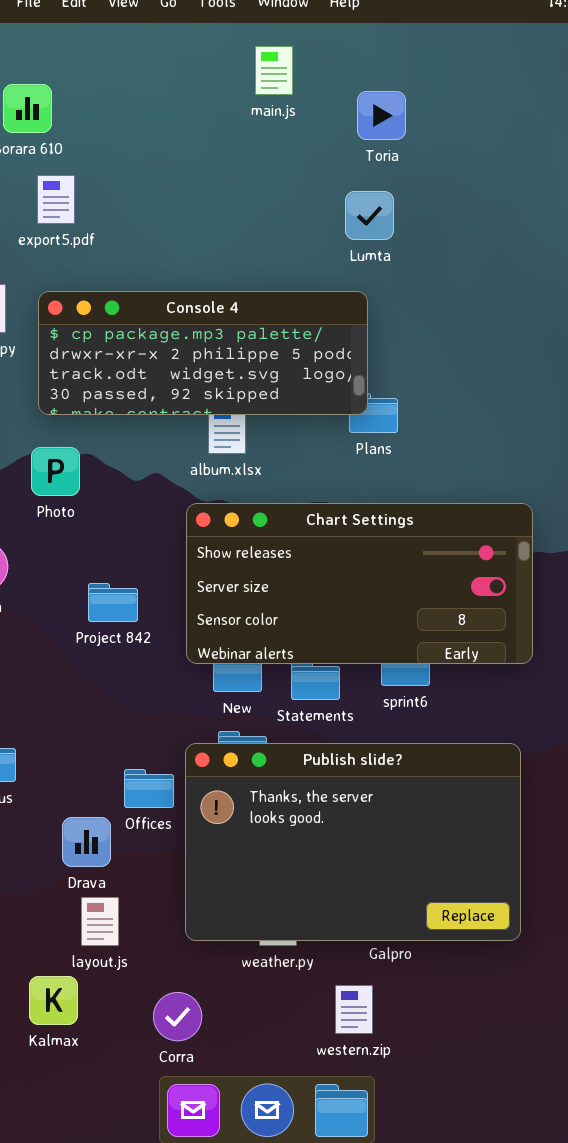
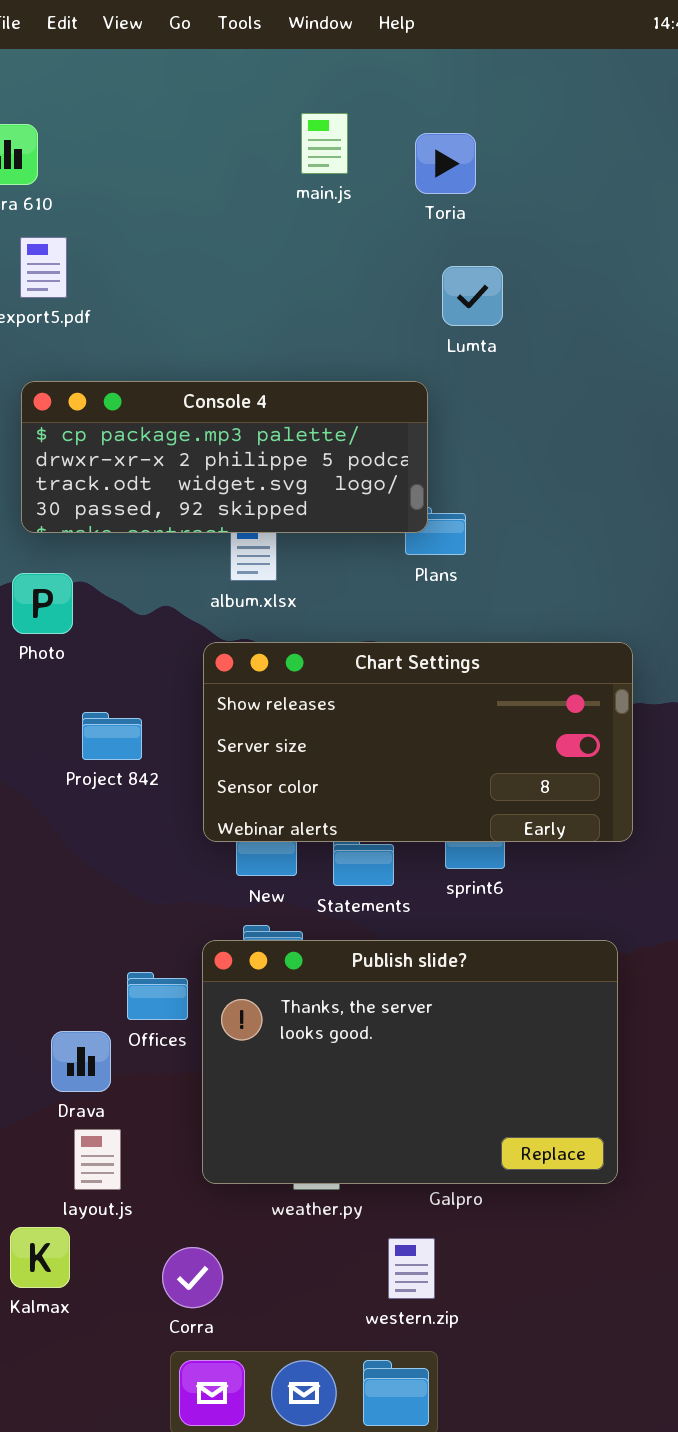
main.js: [255,46,293,95] -> [301,113,348,174], moved
Lumta: [345,191,394,240] -> [442,266,503,326], moved
Project 842: [88,583,138,622] -> [82,712,142,760], moved

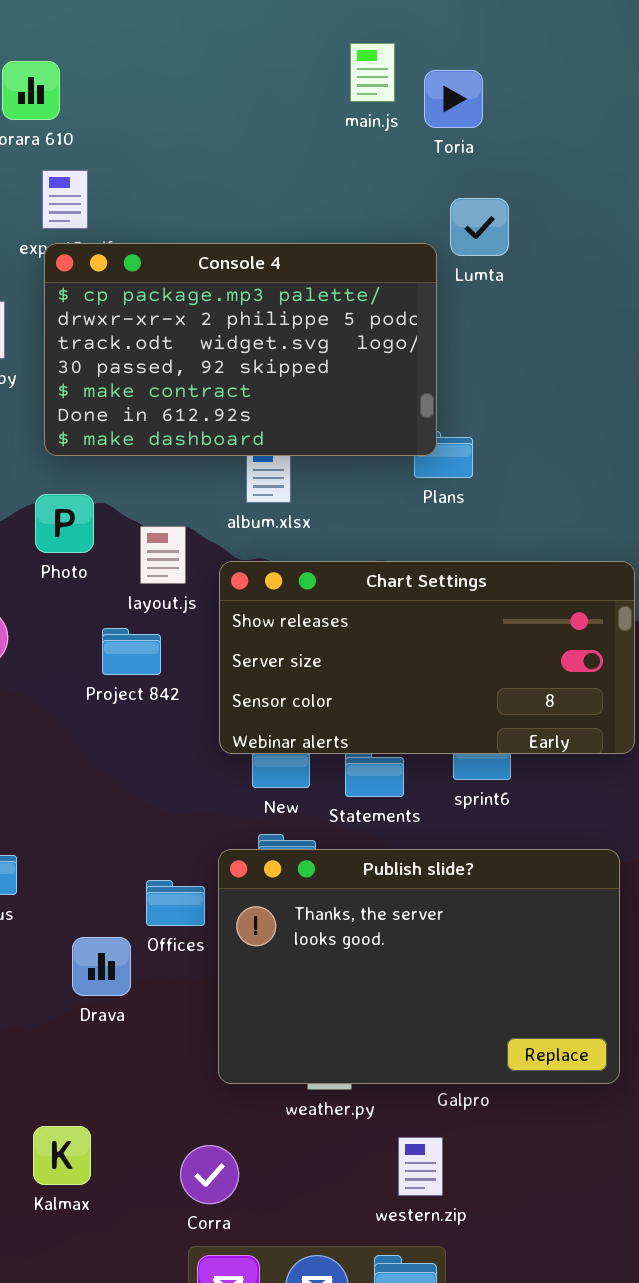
main.js: [301,113,348,174] -> [350,43,395,102], moved
Console 4: [21,381,428,533] -> [44,243,437,456], resized
layout.js: [74,1129,121,1190] -> [140,526,186,584], moved

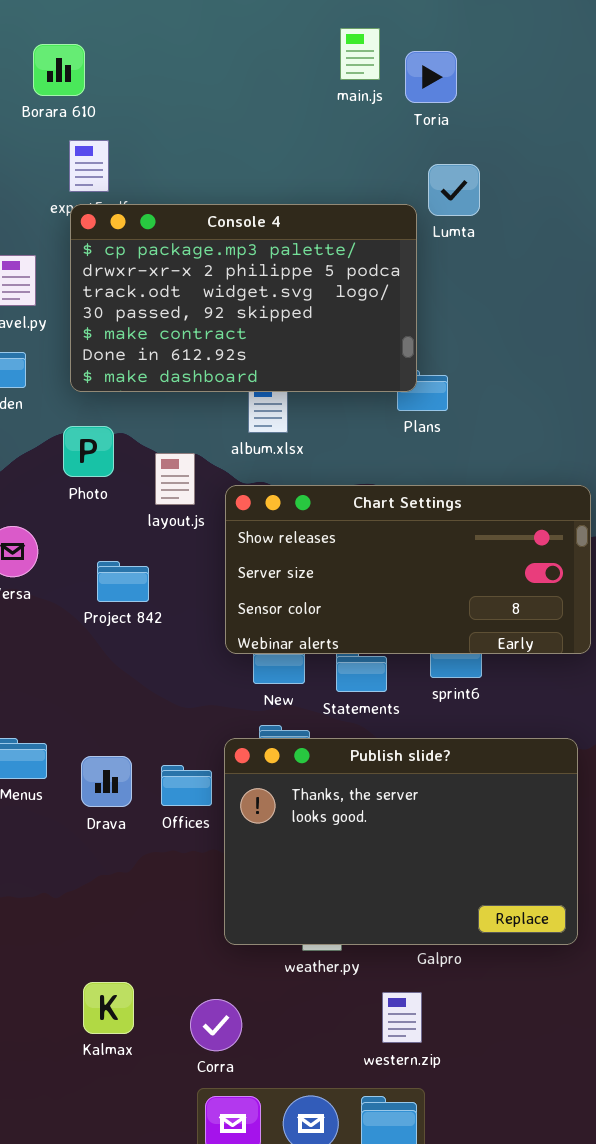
Project 842: [102,628,161,675] -> [97,561,149,602], moved
Drava: [72,937,131,996] -> [81,756,132,807], moved
Kalmax: [33,1126,91,1185] -> [83,982,134,1034], moved

